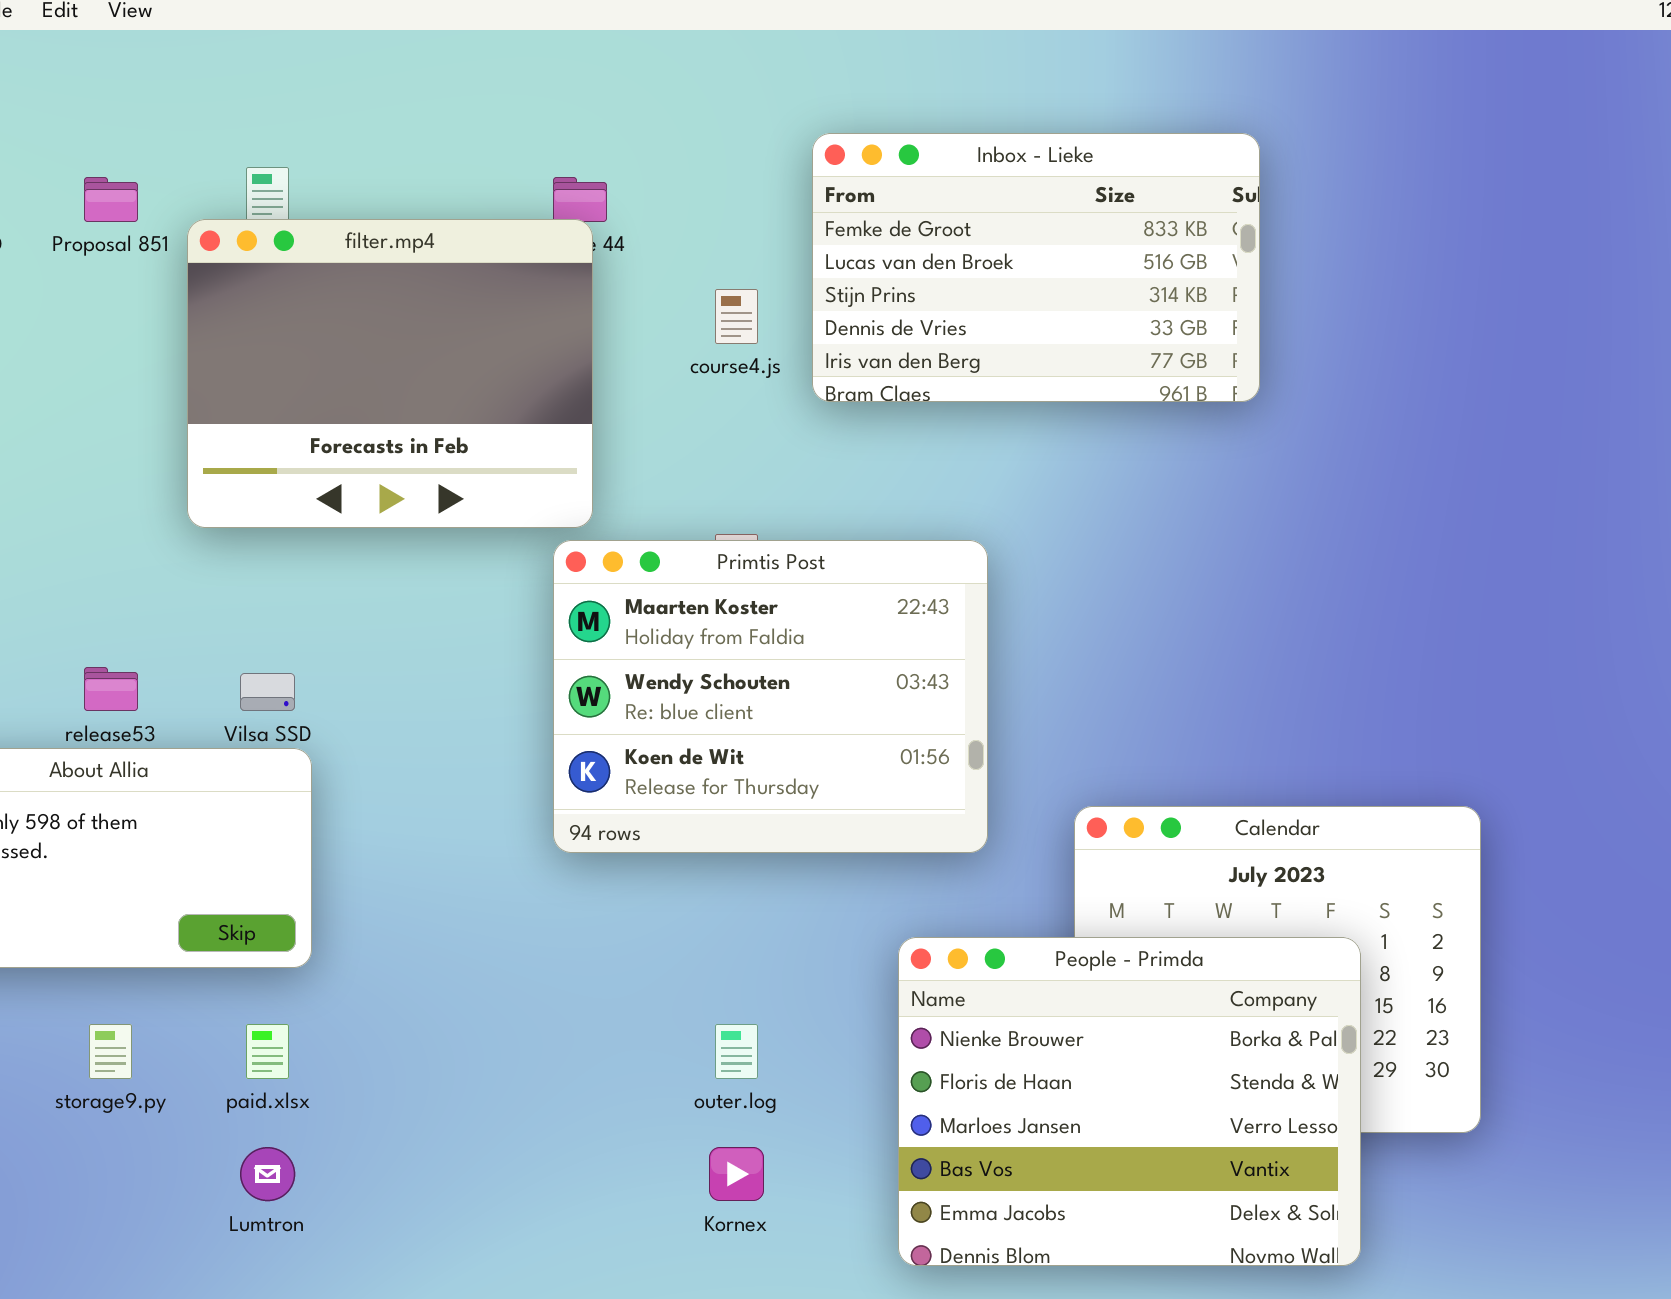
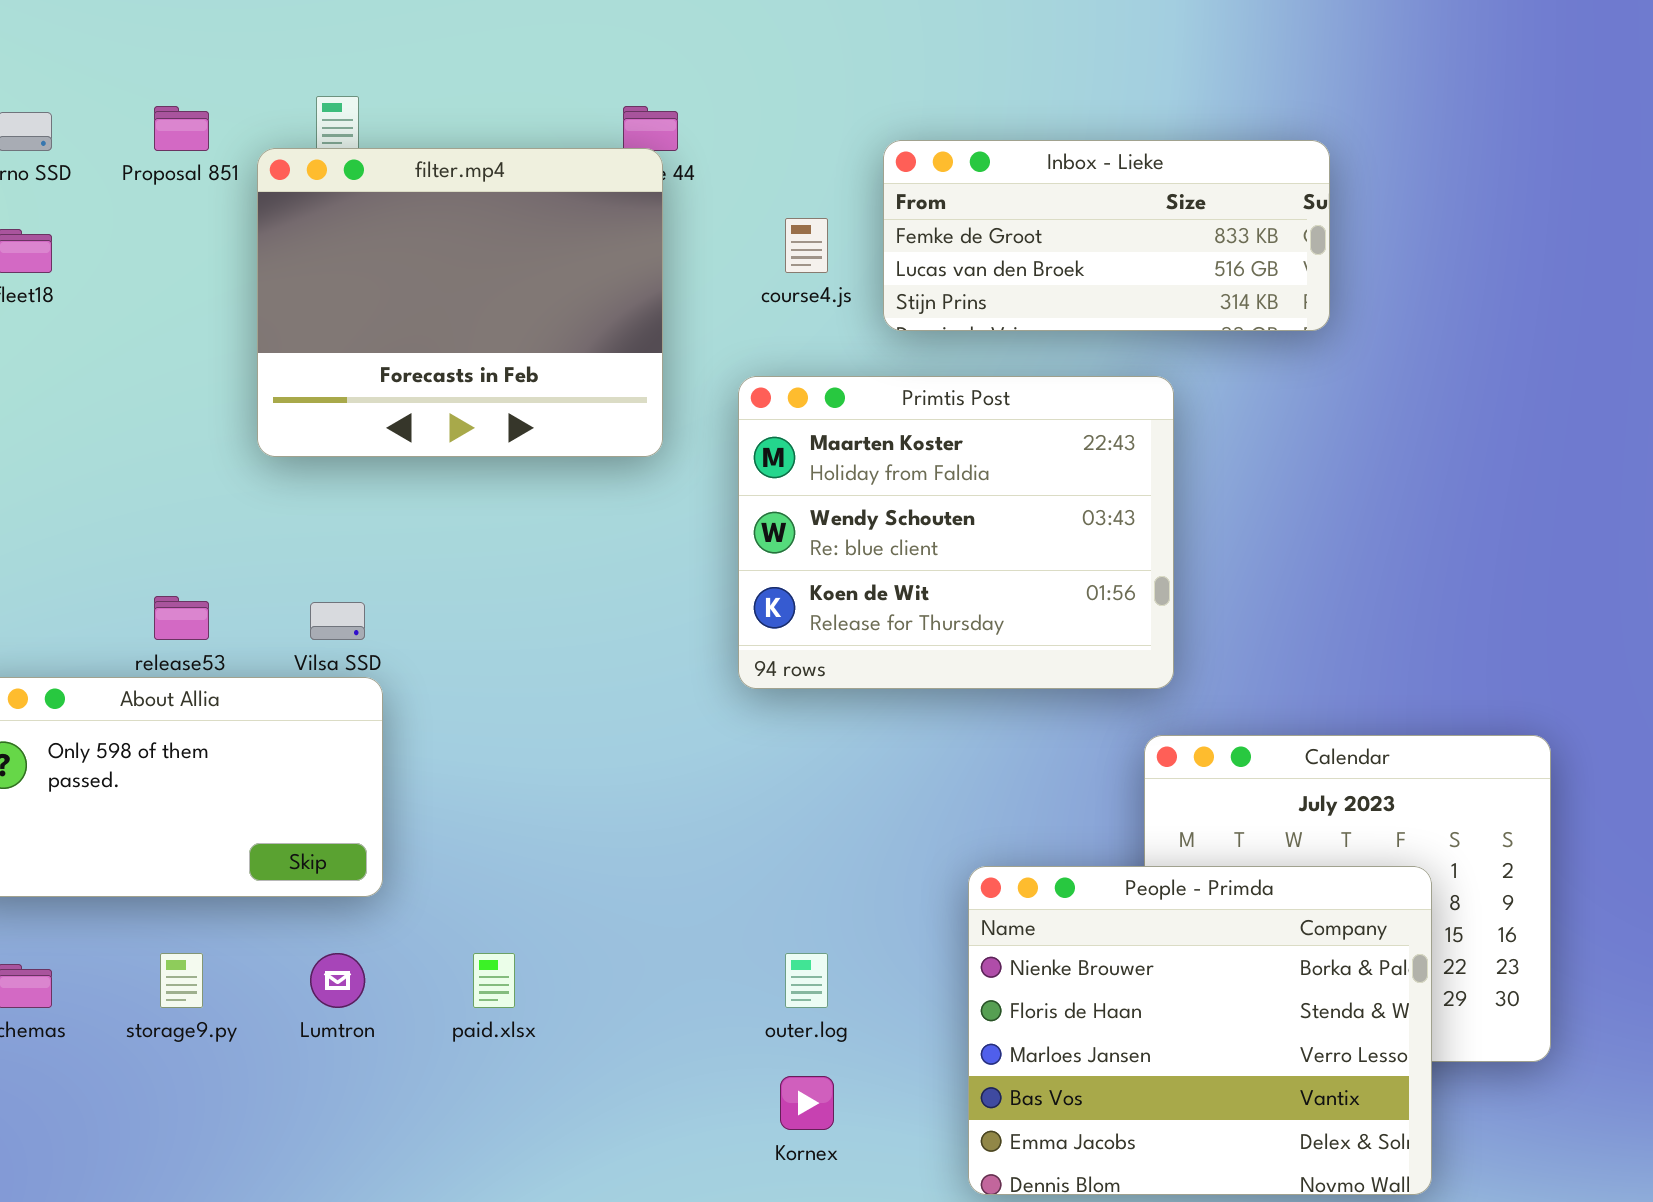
Inbox - Lieke: [812,133,1260,402] -> [883,140,1330,331], resized
Primtis Post: [553,540,988,853] -> [738,376,1174,689], moved
paid.xlsx: [246,1024,289,1079] -> [473,953,515,1008], moved
Lumtron: [240,1147,295,1201] -> [310,953,365,1008], moved

